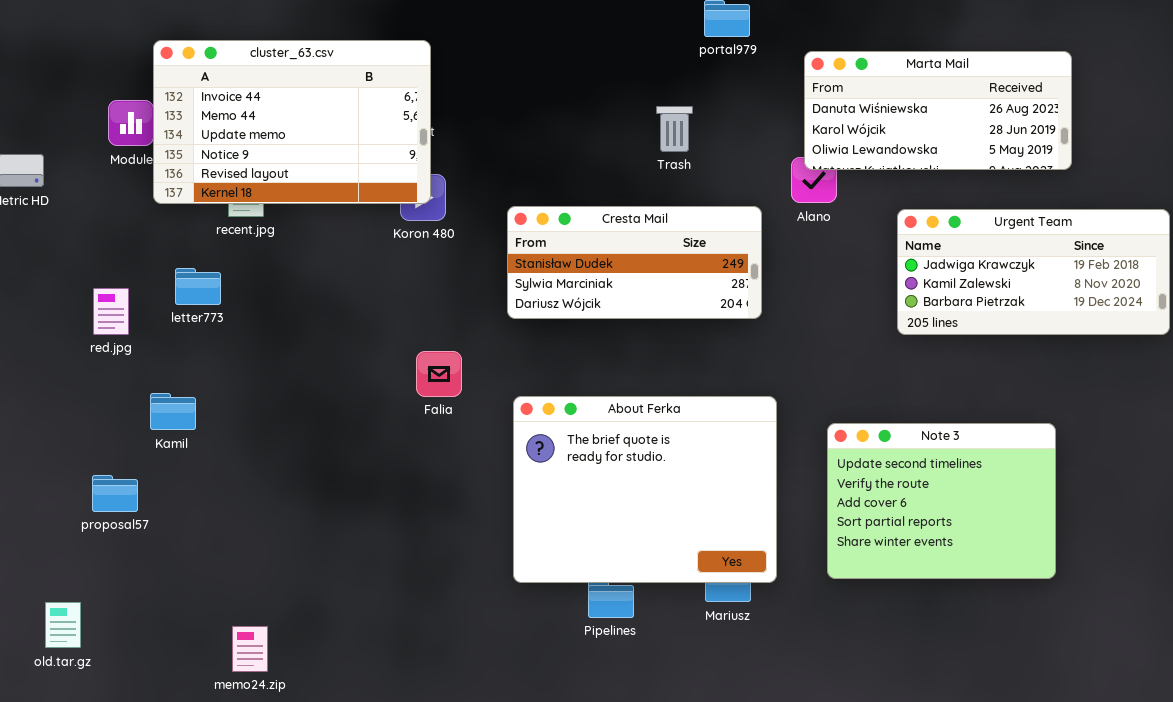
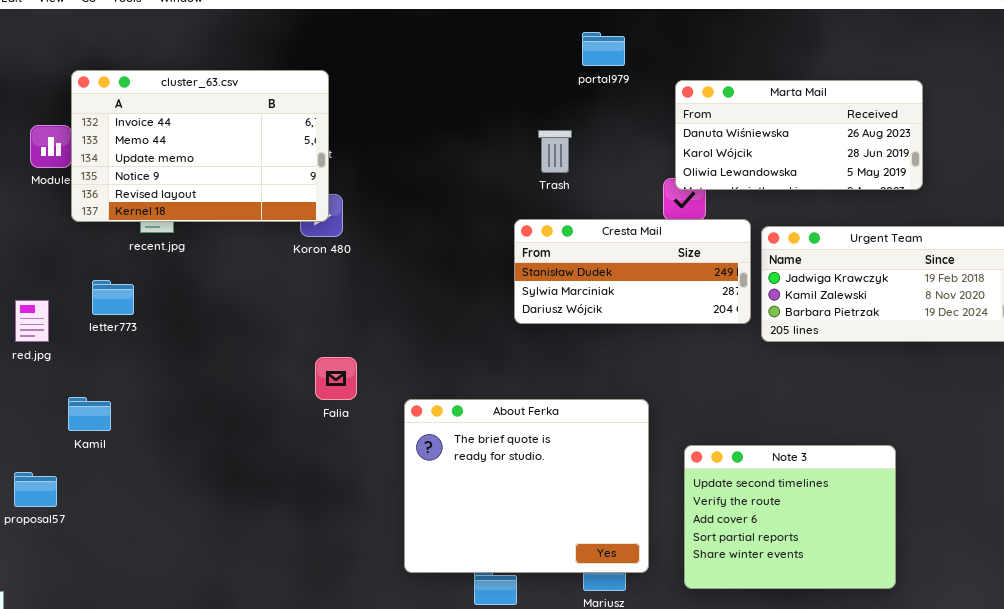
Cresta Mail: [507,206,762,319] -> [514,219,751,324], moved
Note 3: [827,423,1056,579] -> [684,445,896,589], moved

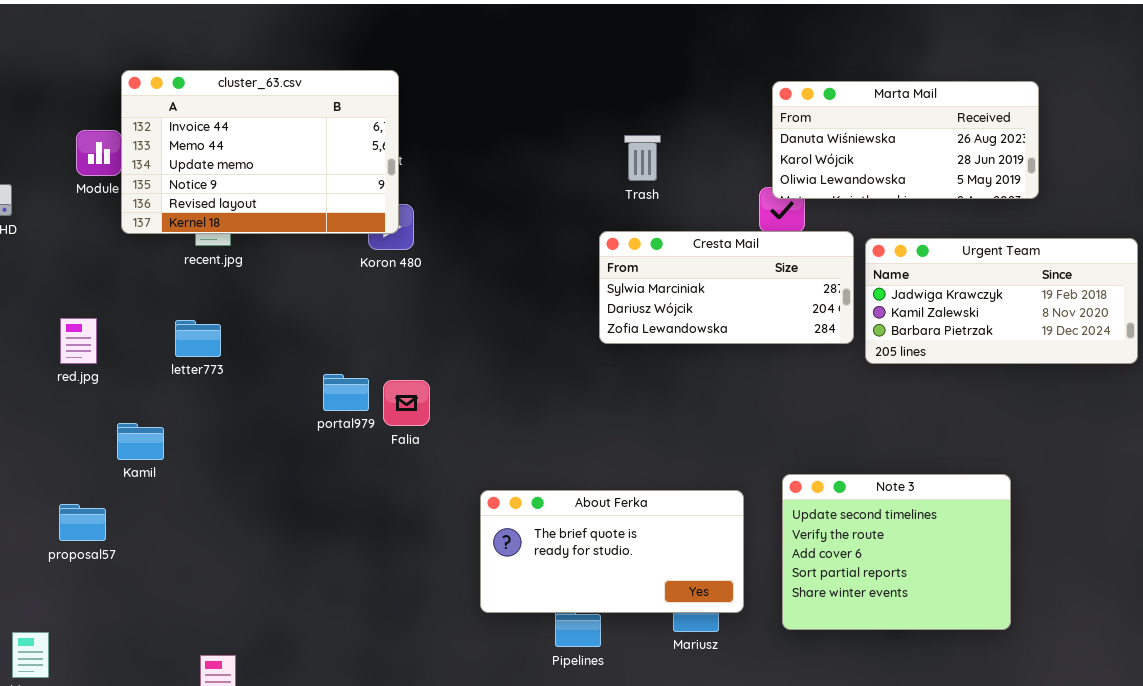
portal979: [582,32,625,66] -> [323,374,369,411], moved
Cresta Mail: [514,219,751,324] -> [599,231,854,344], scrolled down 1 row
letter773: [92,280,134,315] -> [175,320,221,357], moved
About Ferka: [404,399,649,573] -> [480,490,744,613], resized

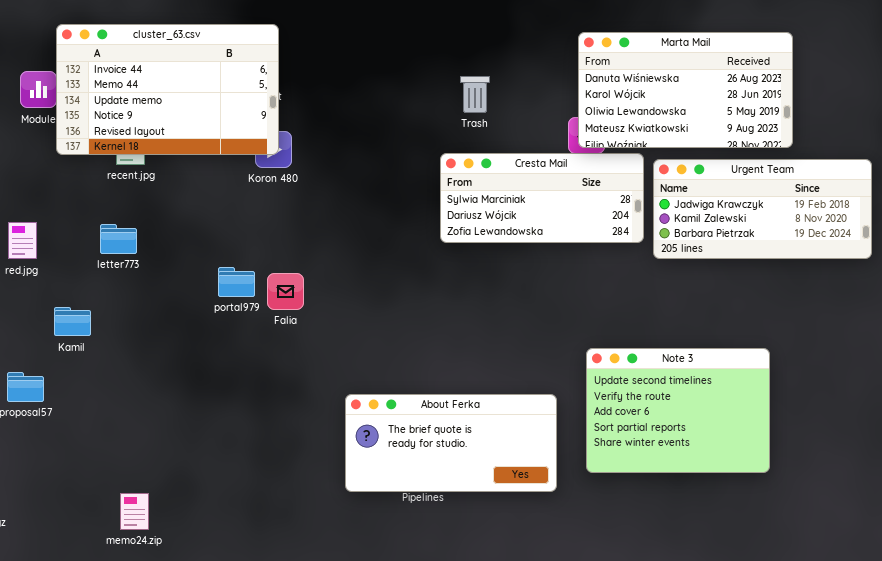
Marta Mail: [772,81,1039,199] -> [578,32,793,148], resized
About Ferka: [480,490,744,613] -> [345,394,557,492], moved

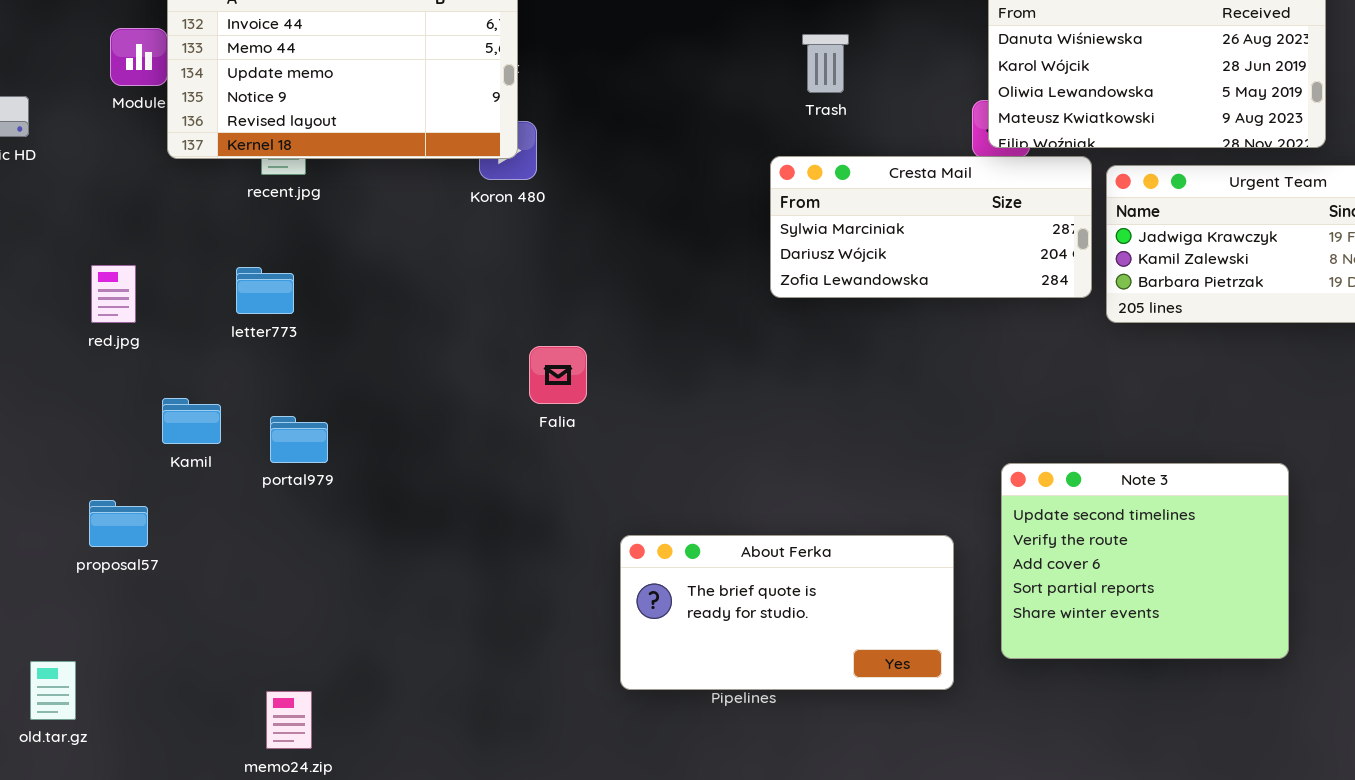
portal979: [218,267,255,297] -> [270,416,328,463], moved
Falia: [267,273,304,310] -> [529,346,587,404], moved

